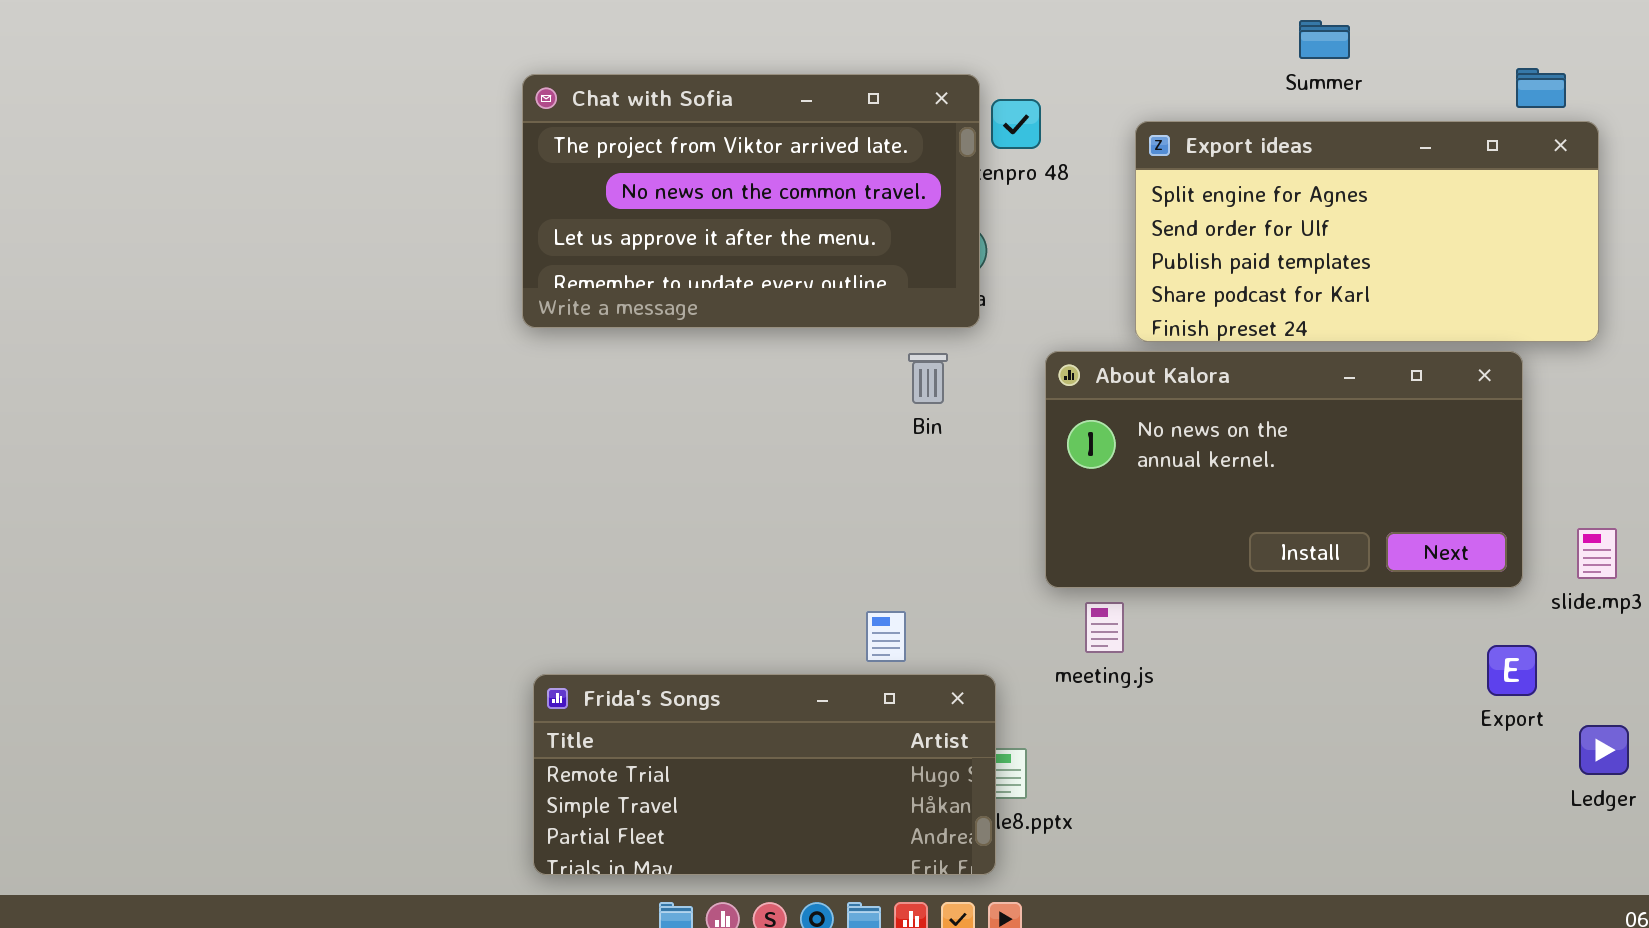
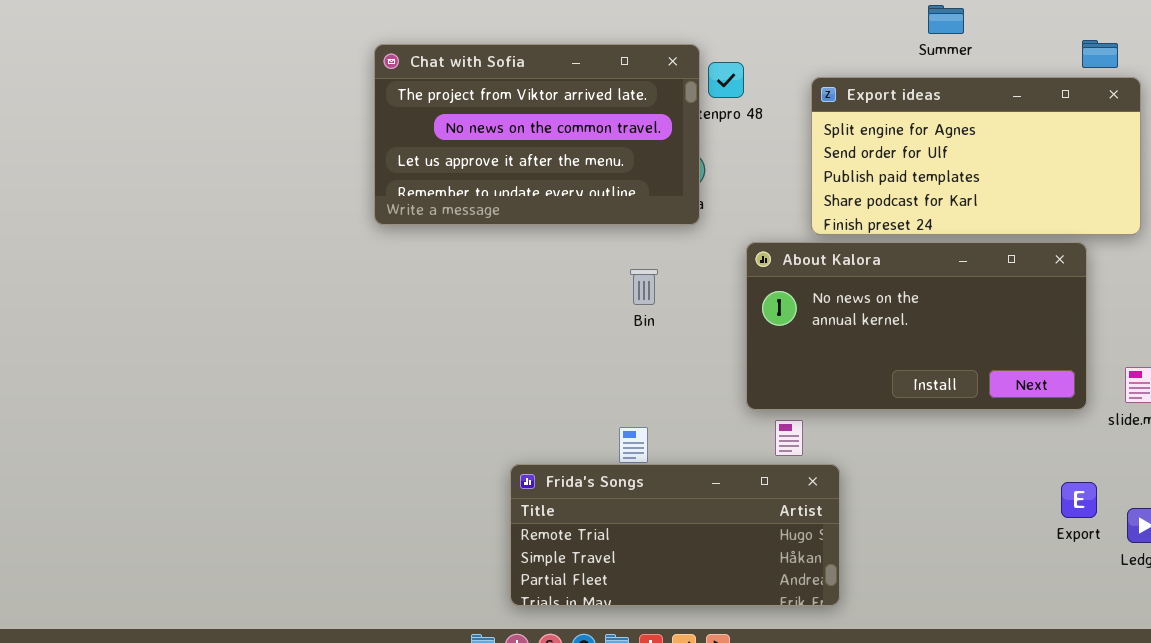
Bin: [908,353,948,404] -> [630,269,658,305], moved
Export: [1487,645,1537,696] -> [1061,482,1097,518], moved
Frida's Songs: [533,674,996,875] -> [510,464,840,606], moved

